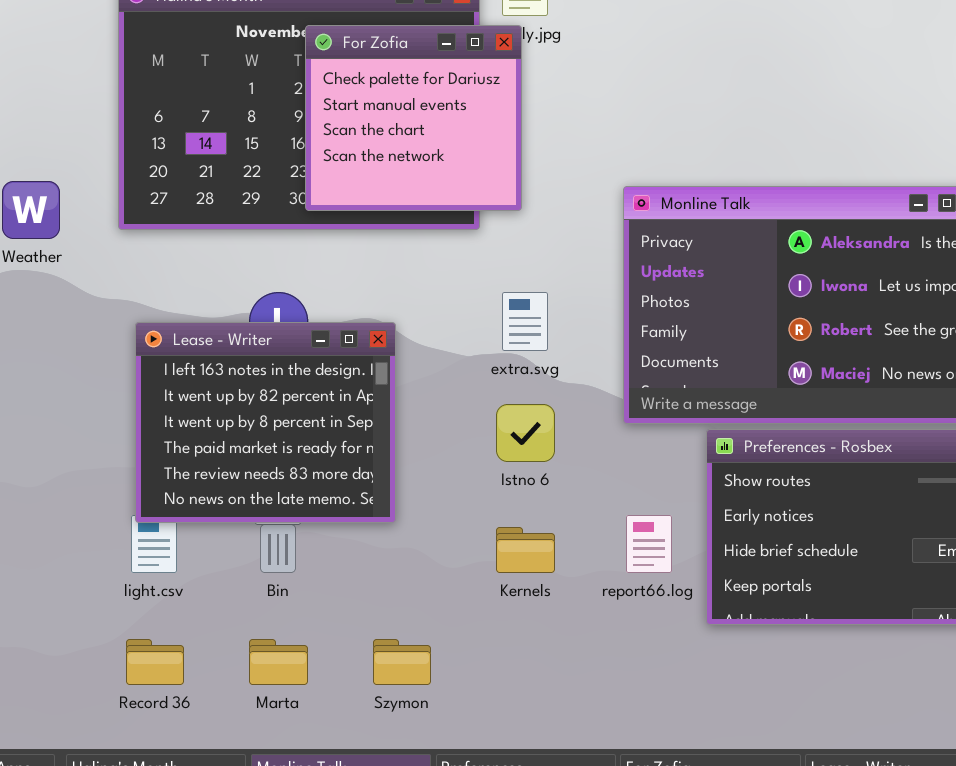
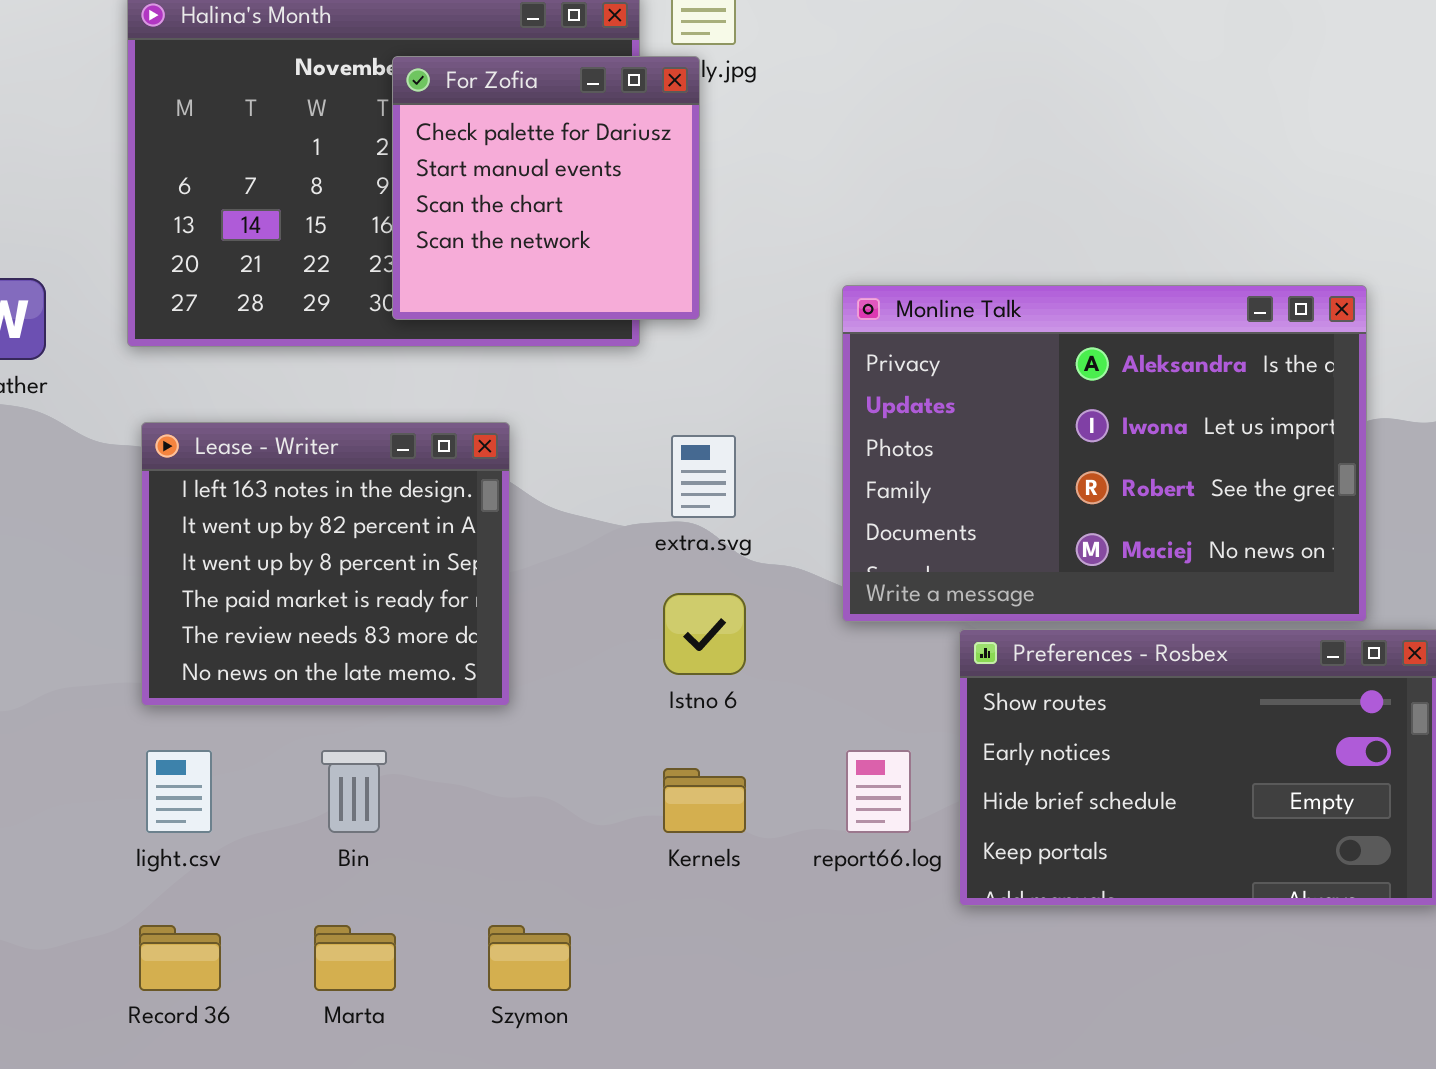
Lease - Writer: [135,322,396,523] -> [141,422,510,706], moved

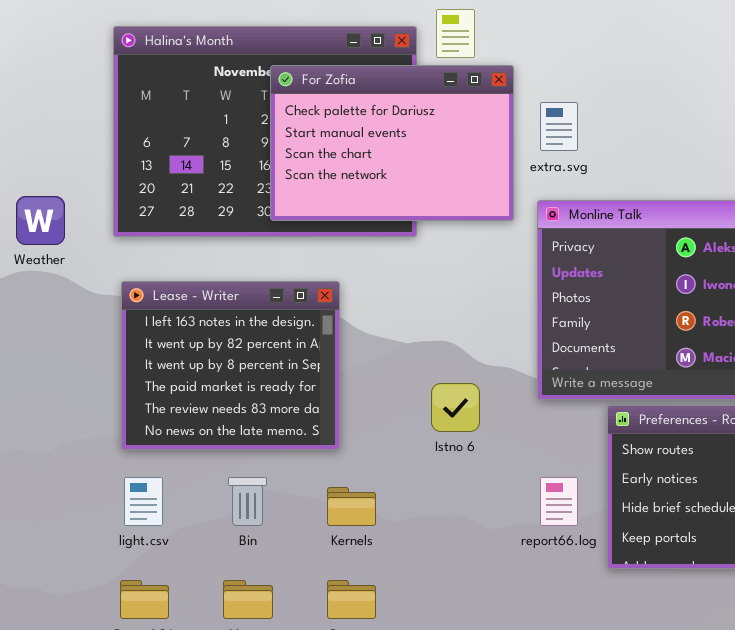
For Zofia: [392,56,700,320] -> [270,65,514,221], resized
extra.svg: [671,435,736,518] -> [540,102,578,151], moved
Kernels: [663,768,746,833] -> [327,487,376,526], moved

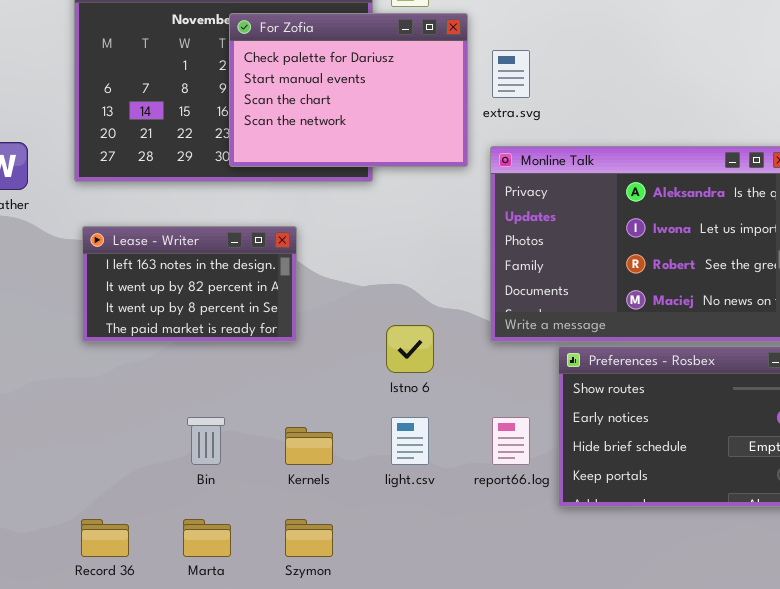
Lease - Writer: [121,281,340,450] -> [82,226,297,342], resized
light.csv: [124,477,163,526] -> [391,417,429,465], moved

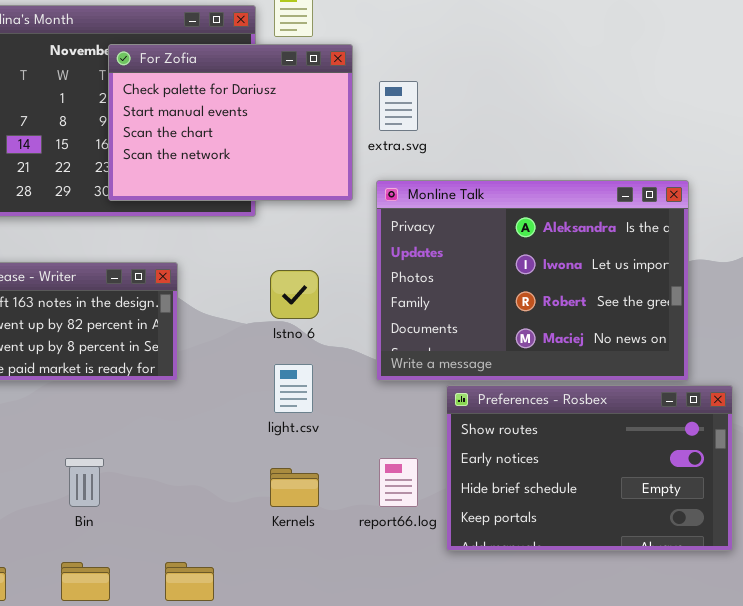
Istno 6: [386,325,434,373] -> [270,270,319,319], moved
light.csv: [391,417,429,465] -> [274,364,313,413], moved
Kernels: [285,427,333,465] -> [270,468,319,507], moved

